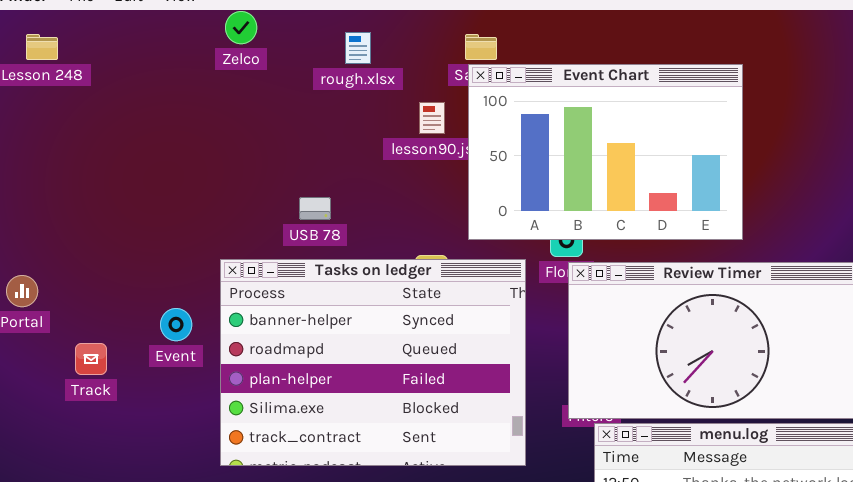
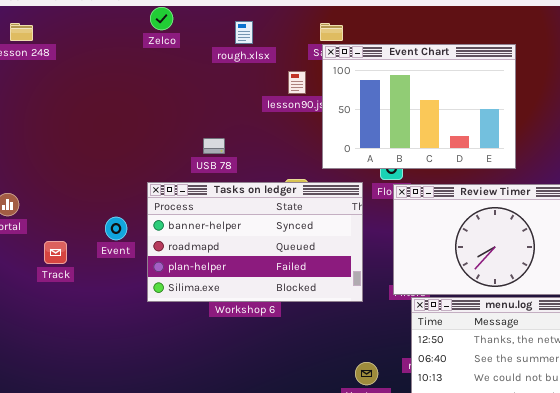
Tasks on ledger: [220,259,526,466] -> [147,182,363,302], resized

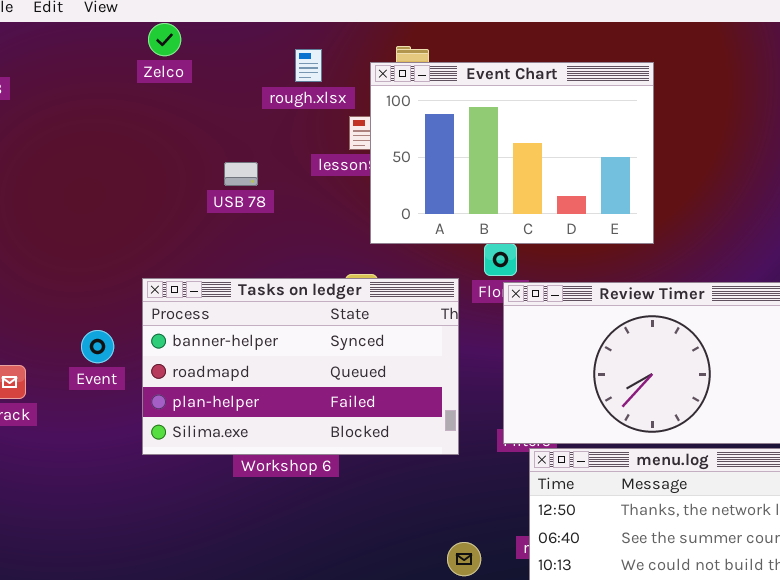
rough.xlsx: [235,21,253,44] -> [295,49,322,82], moved
Event Chart: [322,44,516,169] -> [370,62,654,244], moved
USB 78: [203,138,225,154] -> [224,162,258,186], moved

